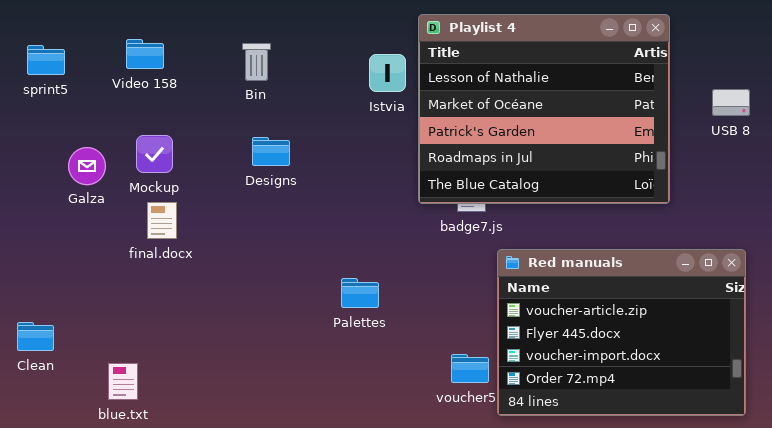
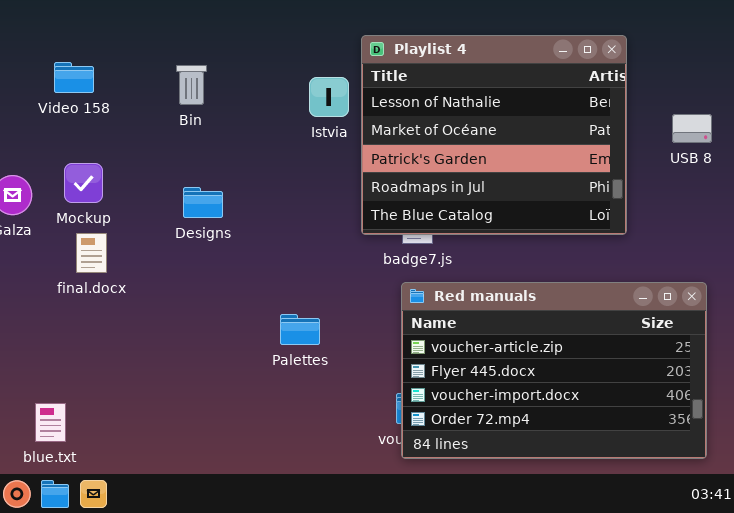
Designs: [252,137,290,166] -> [183,187,223,218], moved
Red manuals: [497,249,746,416] -> [401,282,707,459], resized

